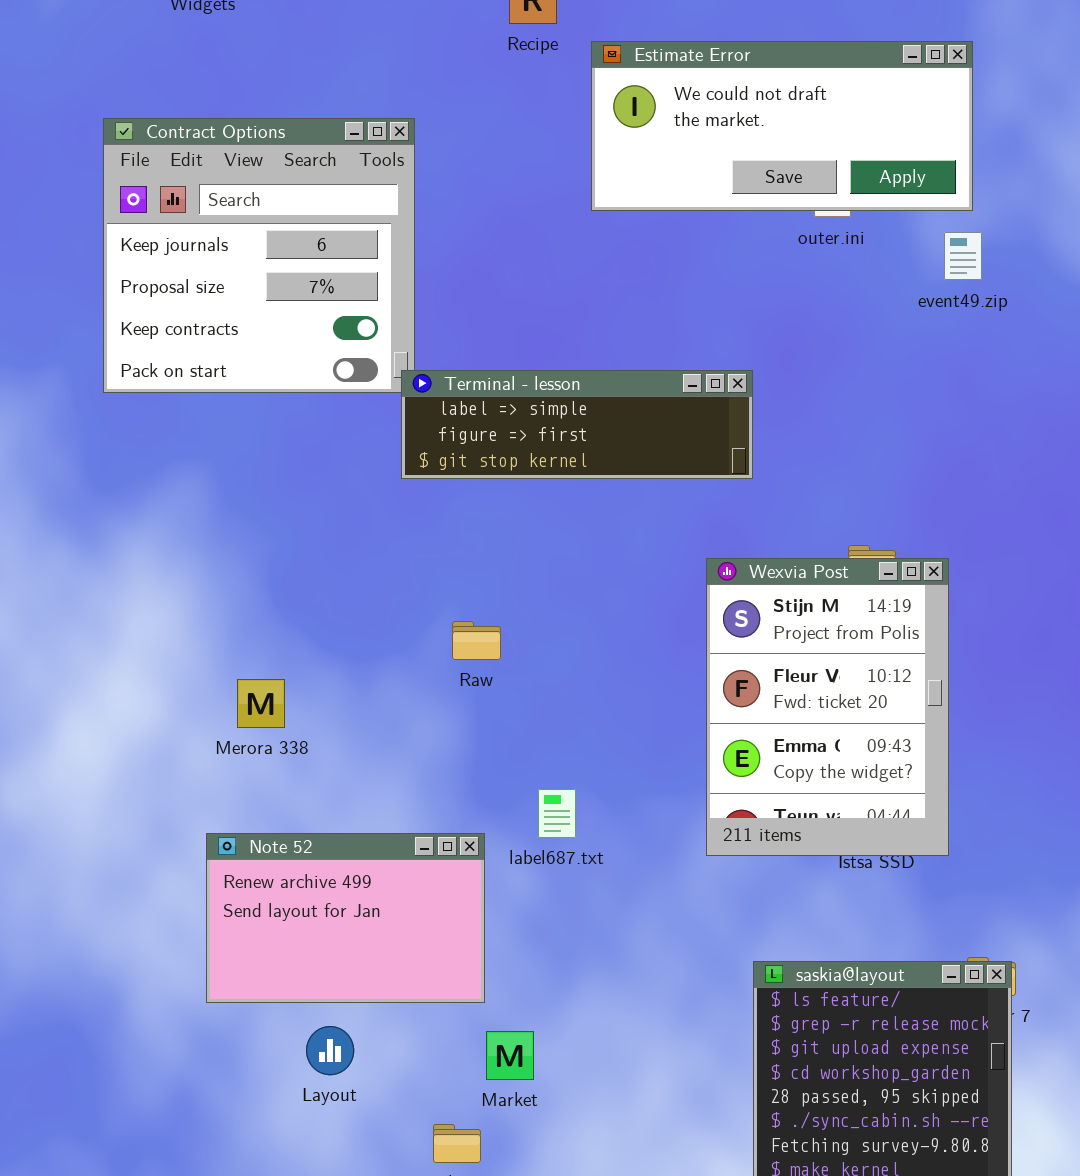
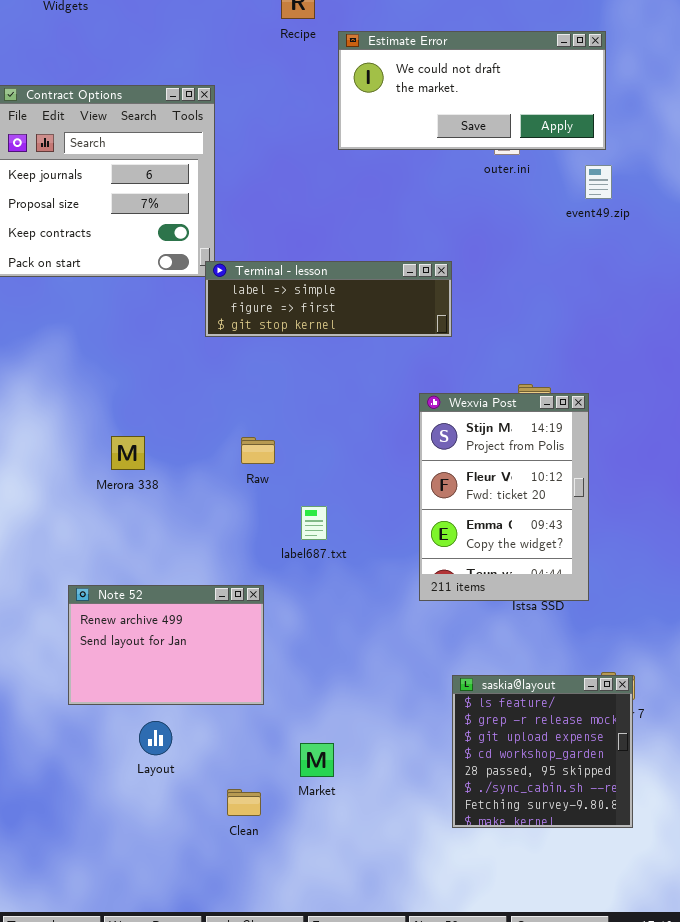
Merora 338: [237,679,285,728] -> [111,436,145,470], moved
label687.txt: [538,789,576,838] -> [301,506,327,540], moved
Market: [486,1031,534,1080] -> [300,743,334,777], moved

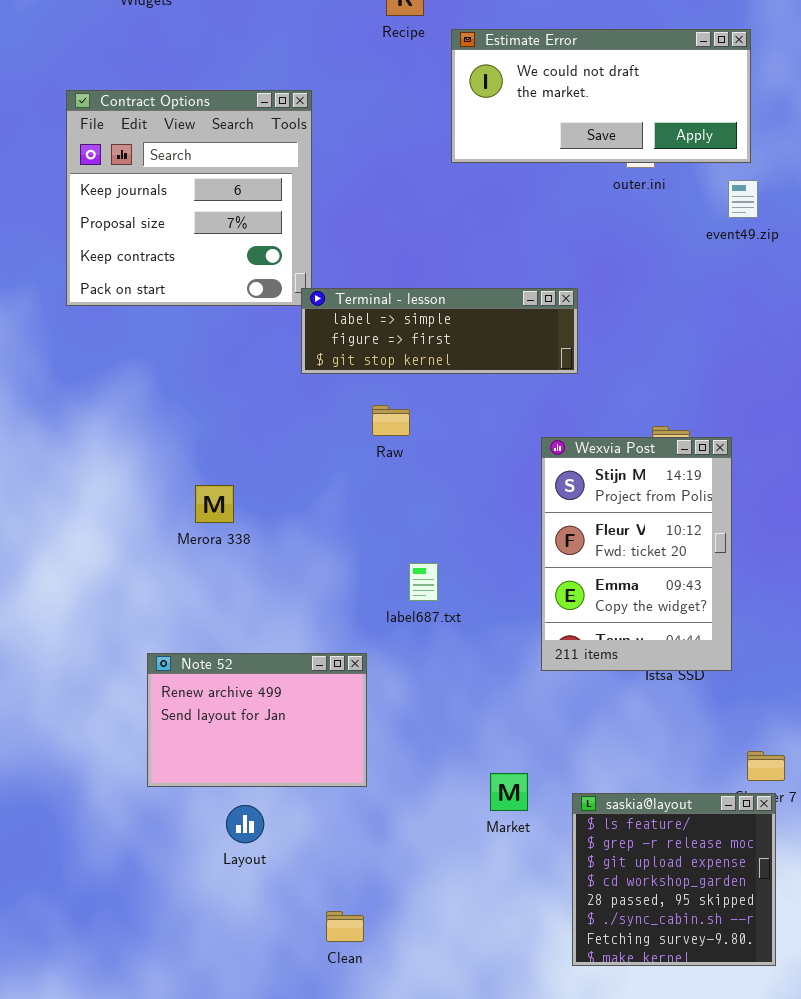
Raw: [241,437,275,464] -> [372,405,410,436], moved
saskia@layout: [452,675,633,828] -> [572,793,776,966], moved
Market: [300,743,334,777] -> [490,773,528,811], moved
Clean: [227,789,261,816] -> [326,911,364,942], moved

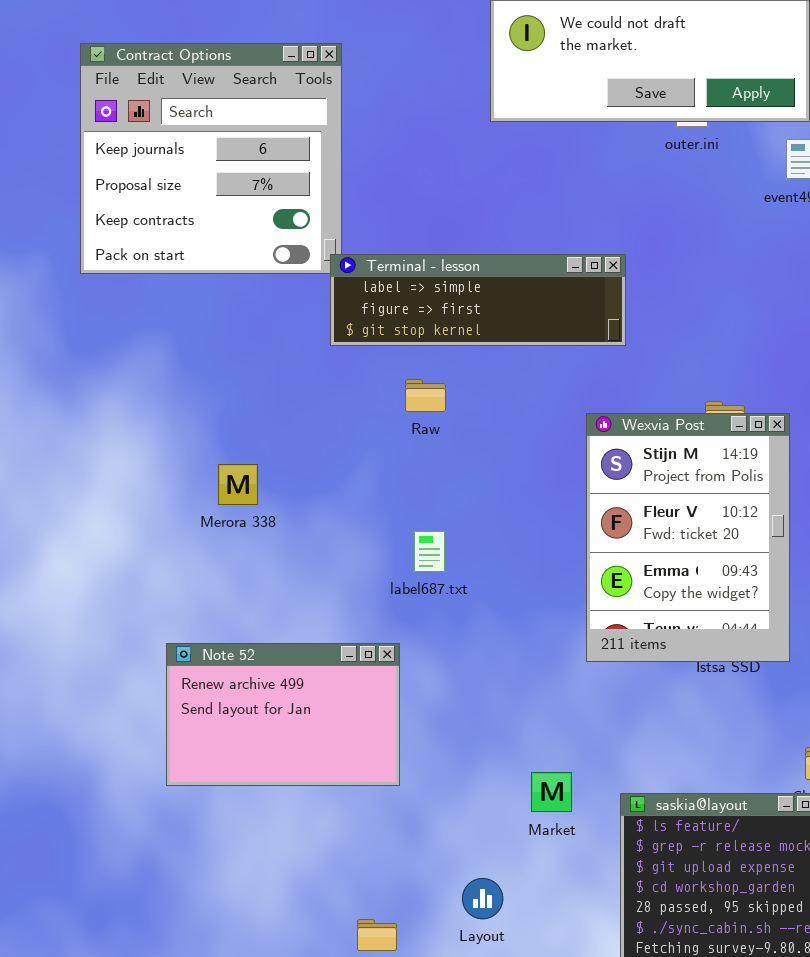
label687.txt: [409,563,438,601] -> [414,531,445,572], moved
Layout: [226,805,264,843] -> [462,878,503,919], moved

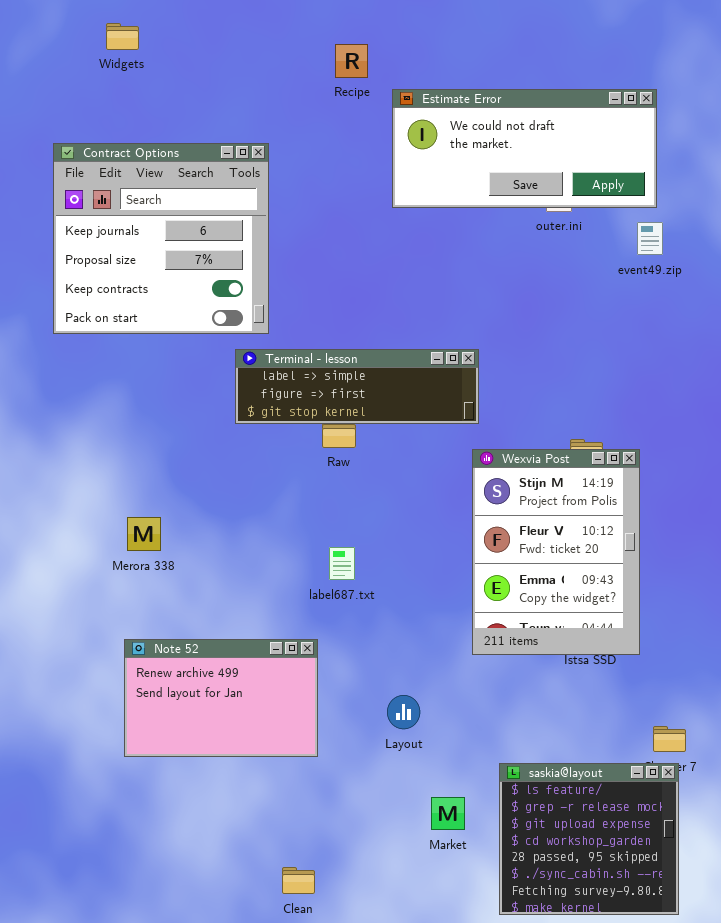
Terminal - lesson: [330,254,626,346] -> [235,349,479,424], moved
Merora 338: [218,464,258,505] -> [127,517,161,551], moved
Market: [531,772,572,812] -> [431,797,465,830], moved
Layout: [462,878,503,919] -> [387,695,420,729], moved

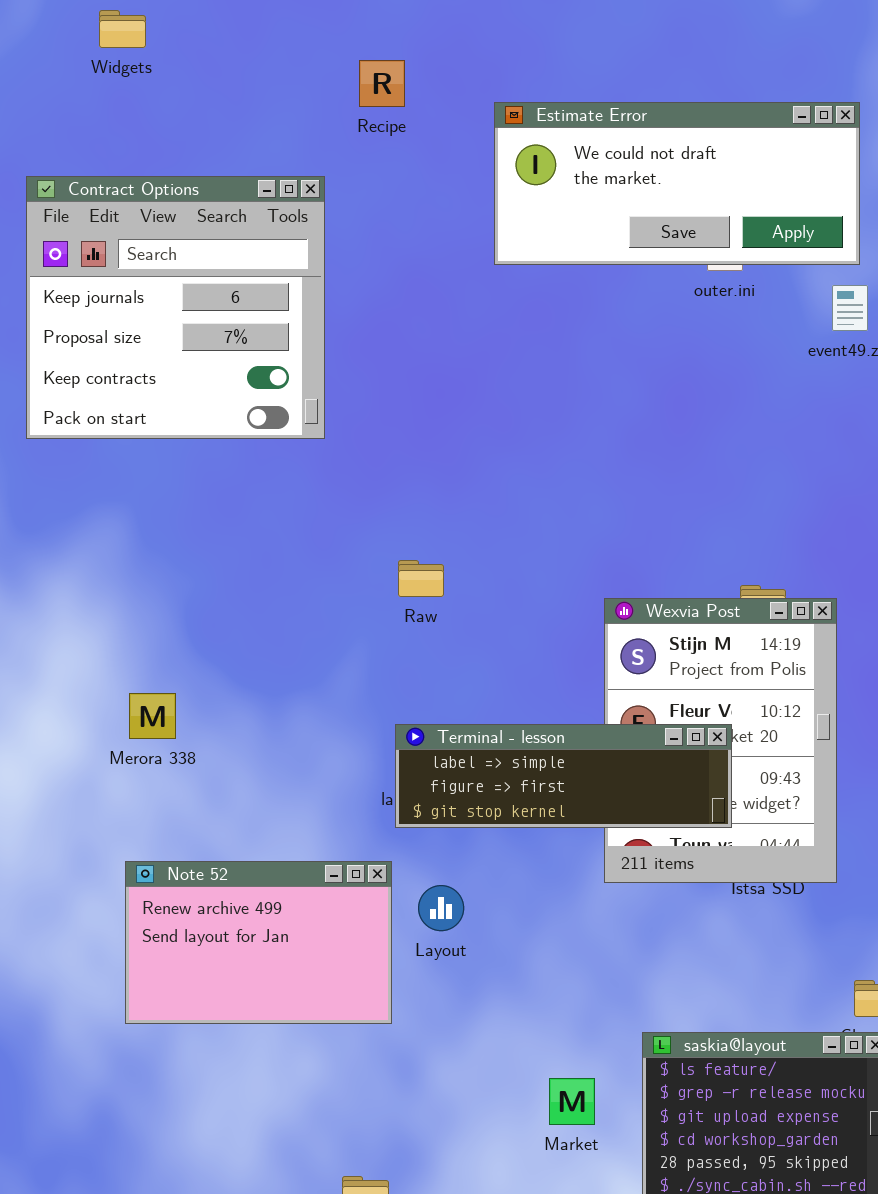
Recipe: [335,44,368,78] -> [359,60,405,107], moved
Terminal - lesson: [235,349,479,424] -> [395,724,732,828], moved
Layout: [387,695,420,729] -> [418,885,464,931], moved

